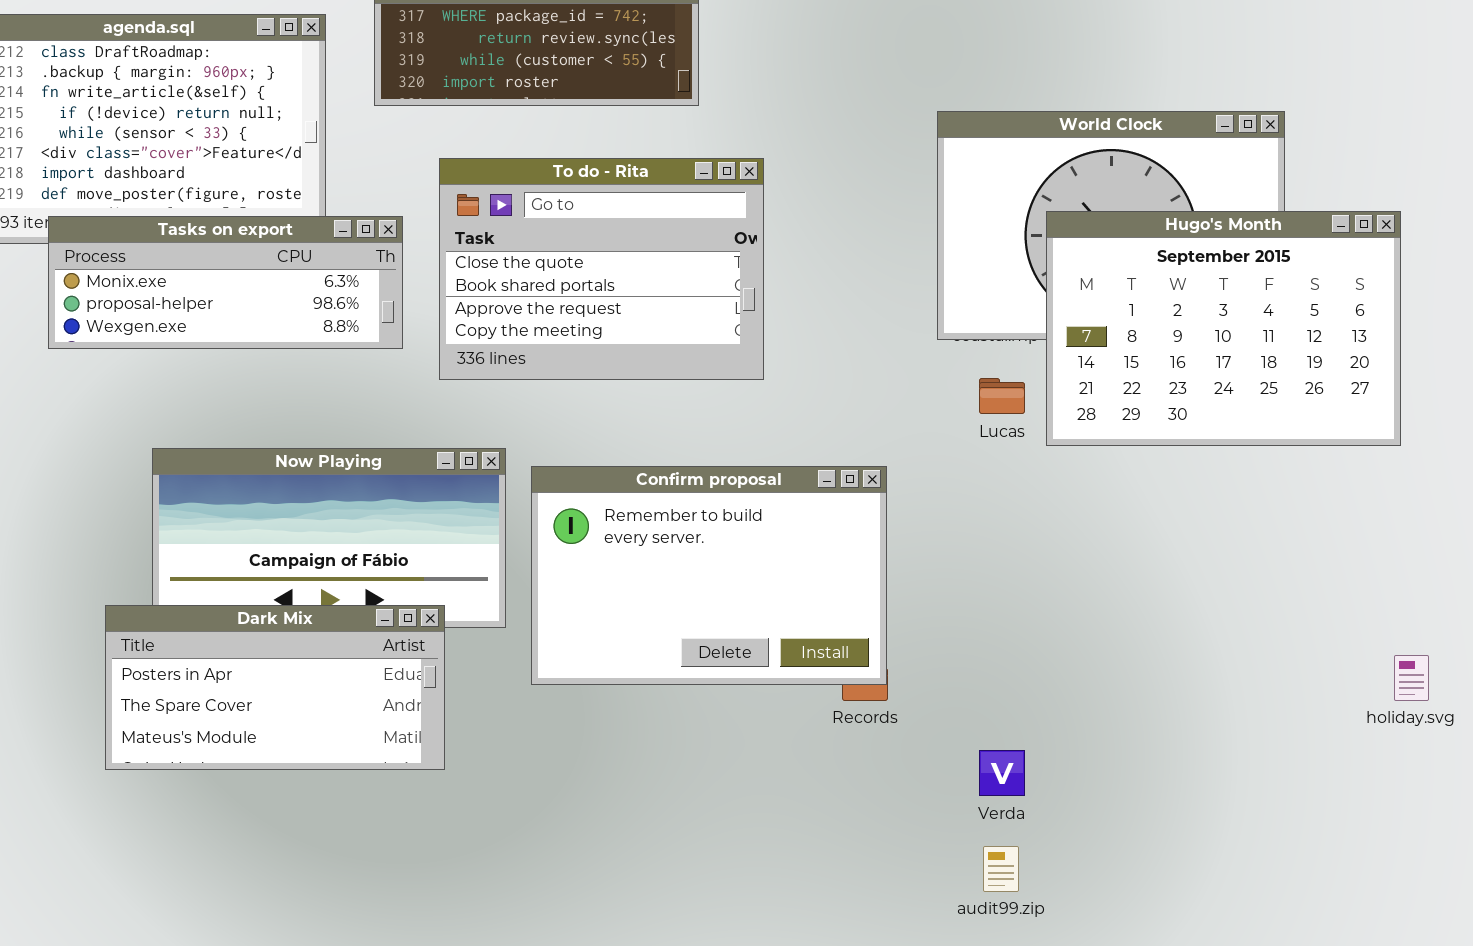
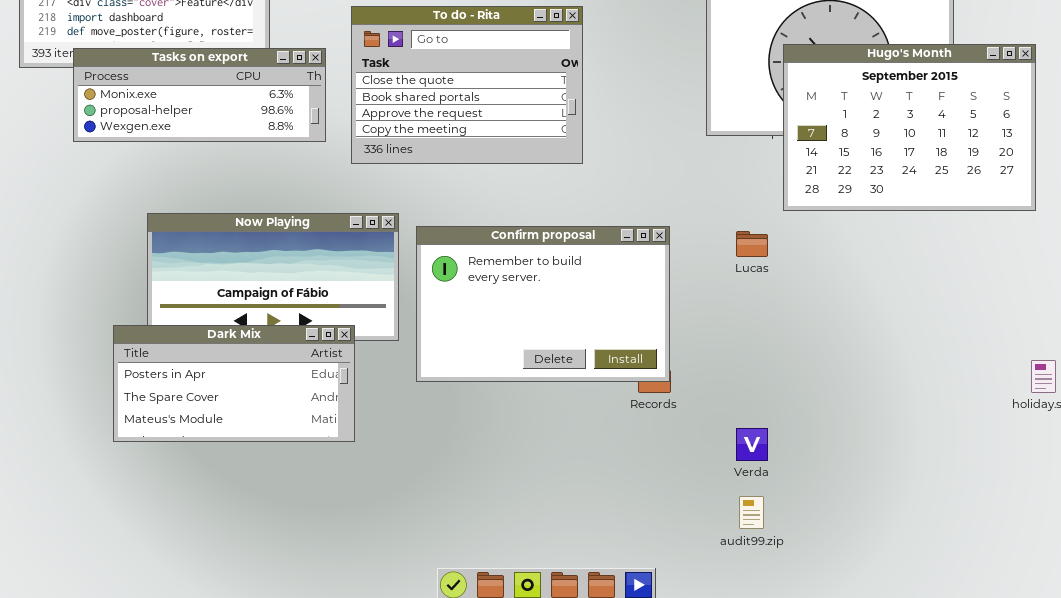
Lucas: [979,378,1025,414] -> [736,231,768,257], moved

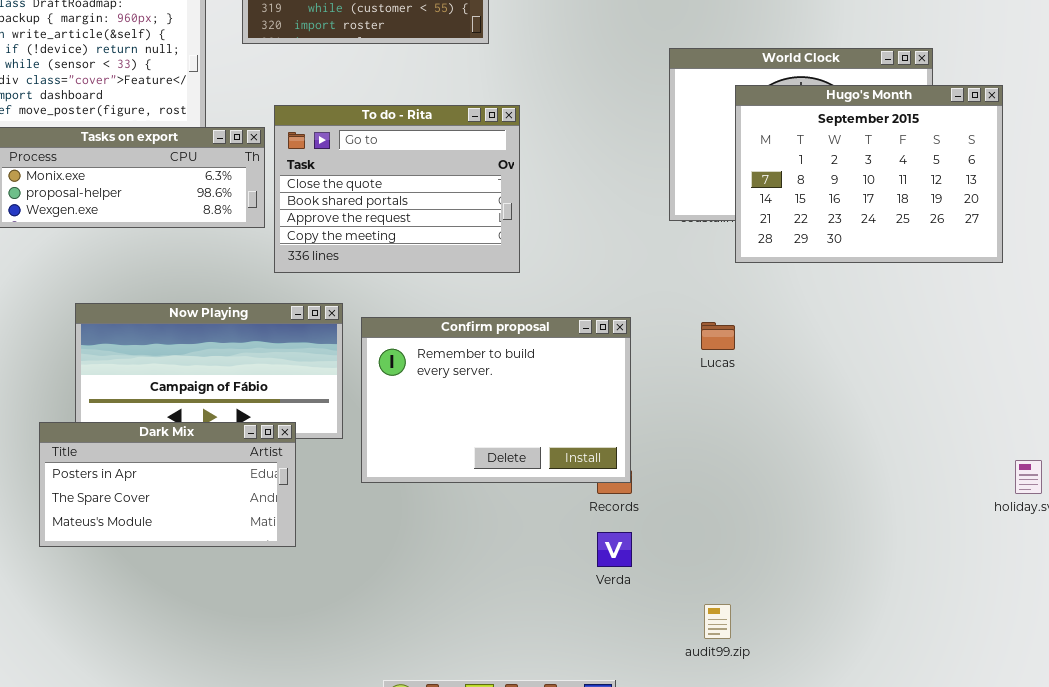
To do - Rita: [351,6,583,164] -> [274,105,520,273], moved
Hugo's Month: [783,44,1036,211] -> [735,85,1003,263], moved
Verda: [736,428,768,461] -> [597,532,632,567], moved

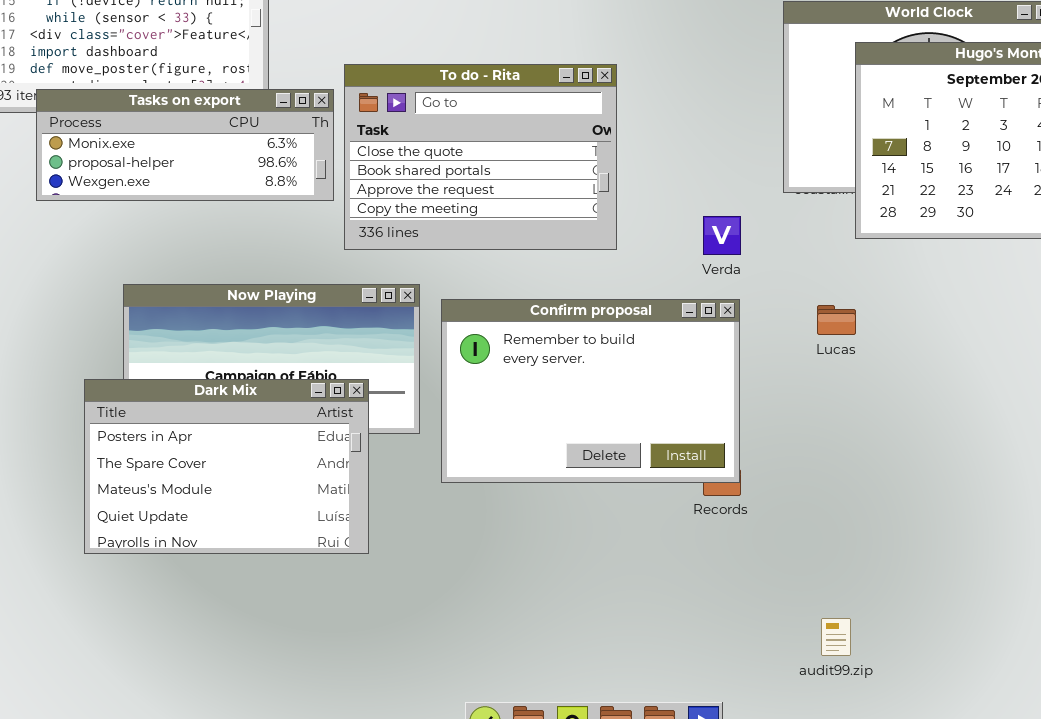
Dark Mix: [39,422,296,547] -> [84,379,369,554], resized
Verda: [597,532,632,567] -> [703,216,741,255], moved

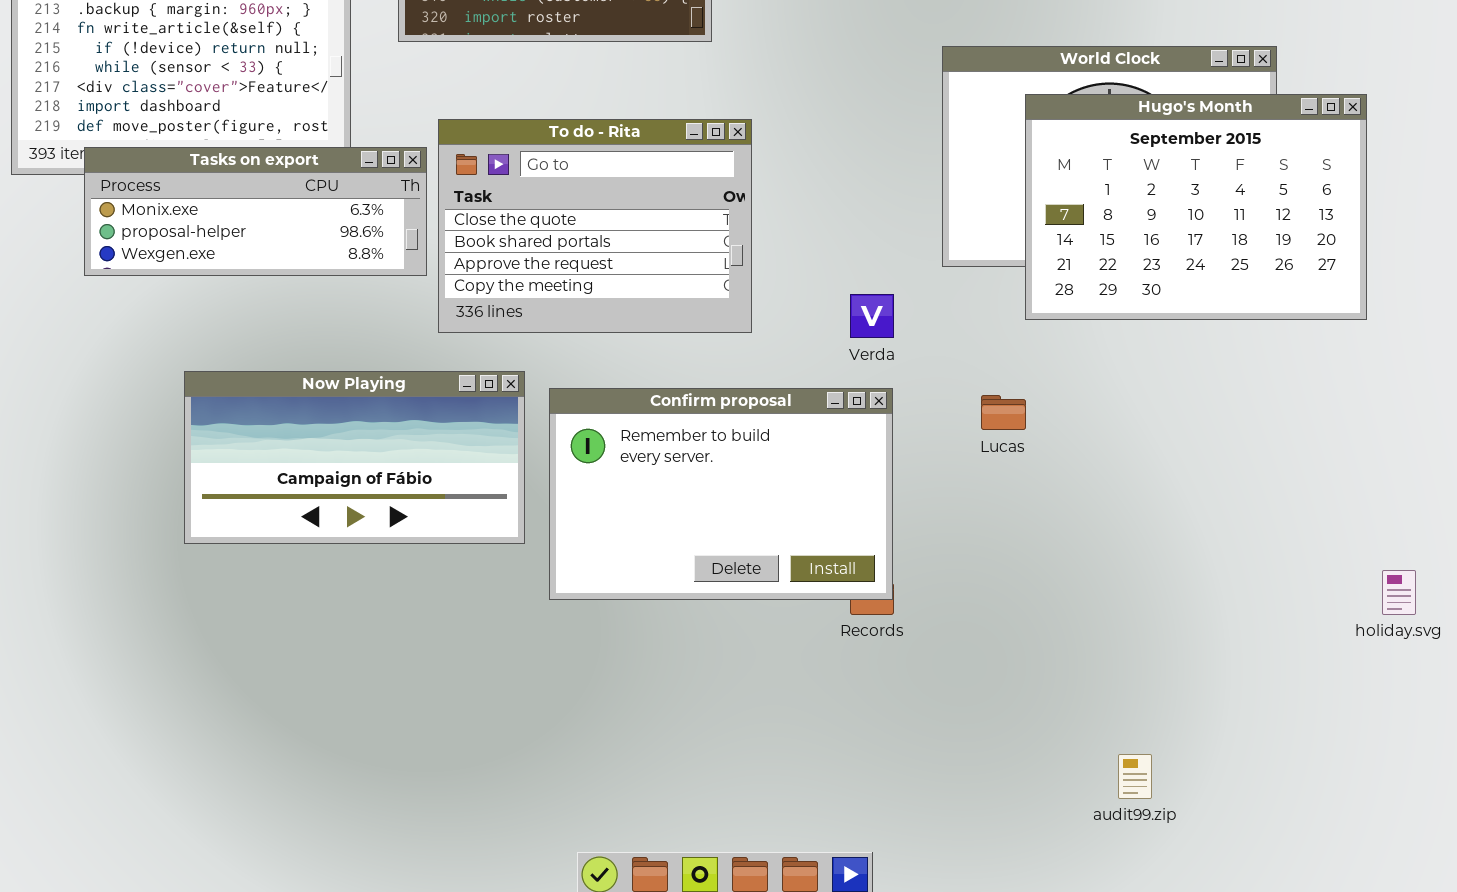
Dark Mix: [84,379,369,554] -> none, closed
audit99.zip: [821,618,851,656] -> [1118,754,1152,799], moved

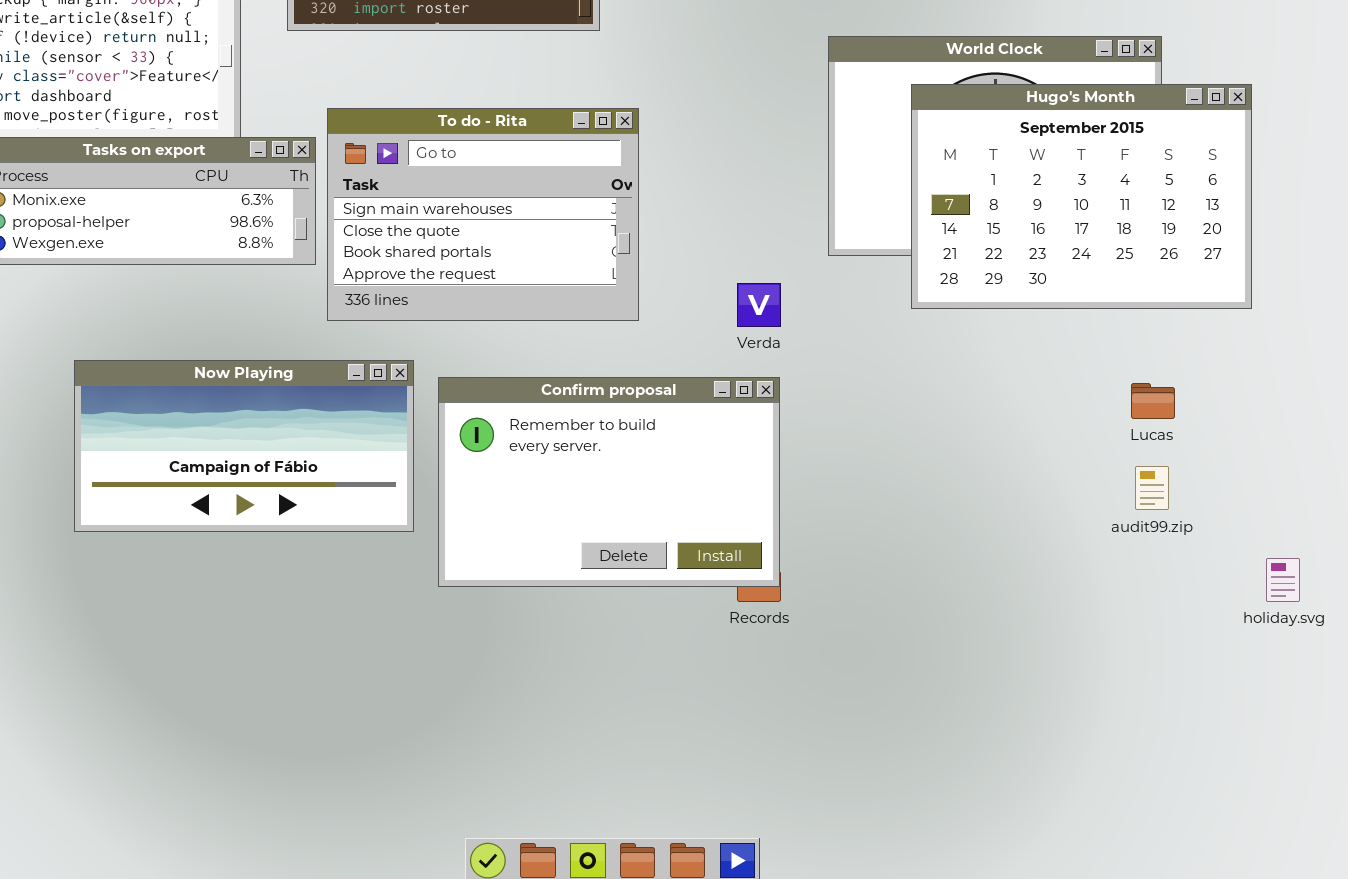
To do - Rita: [438,119,752,333] -> [327,108,639,321], scrolled up 1 row
Lucas: [981,395,1026,430] -> [1131,383,1175,419], moved
audit99.zip: [1118,754,1152,799] -> [1135,466,1169,510], moved

